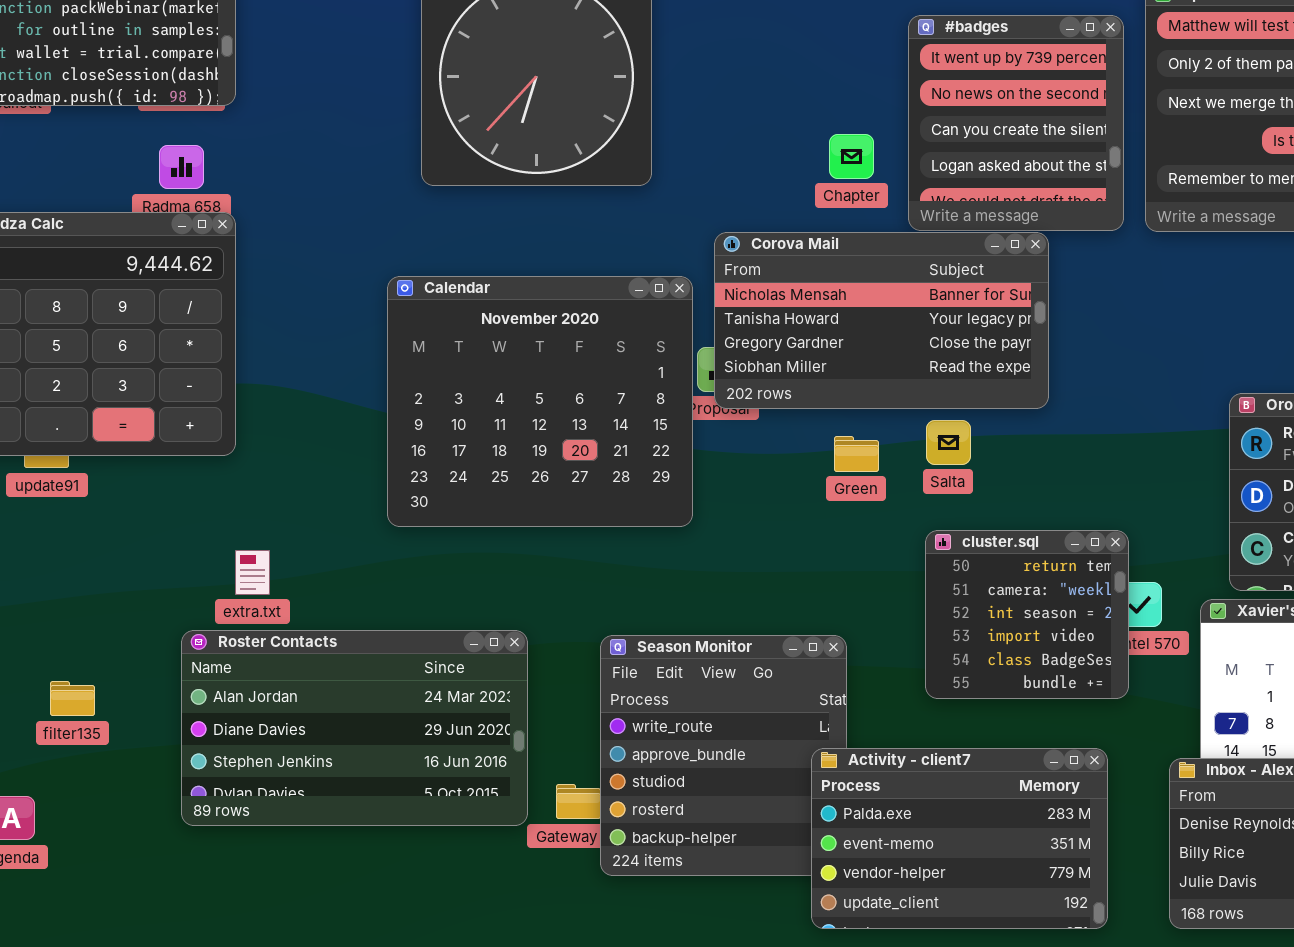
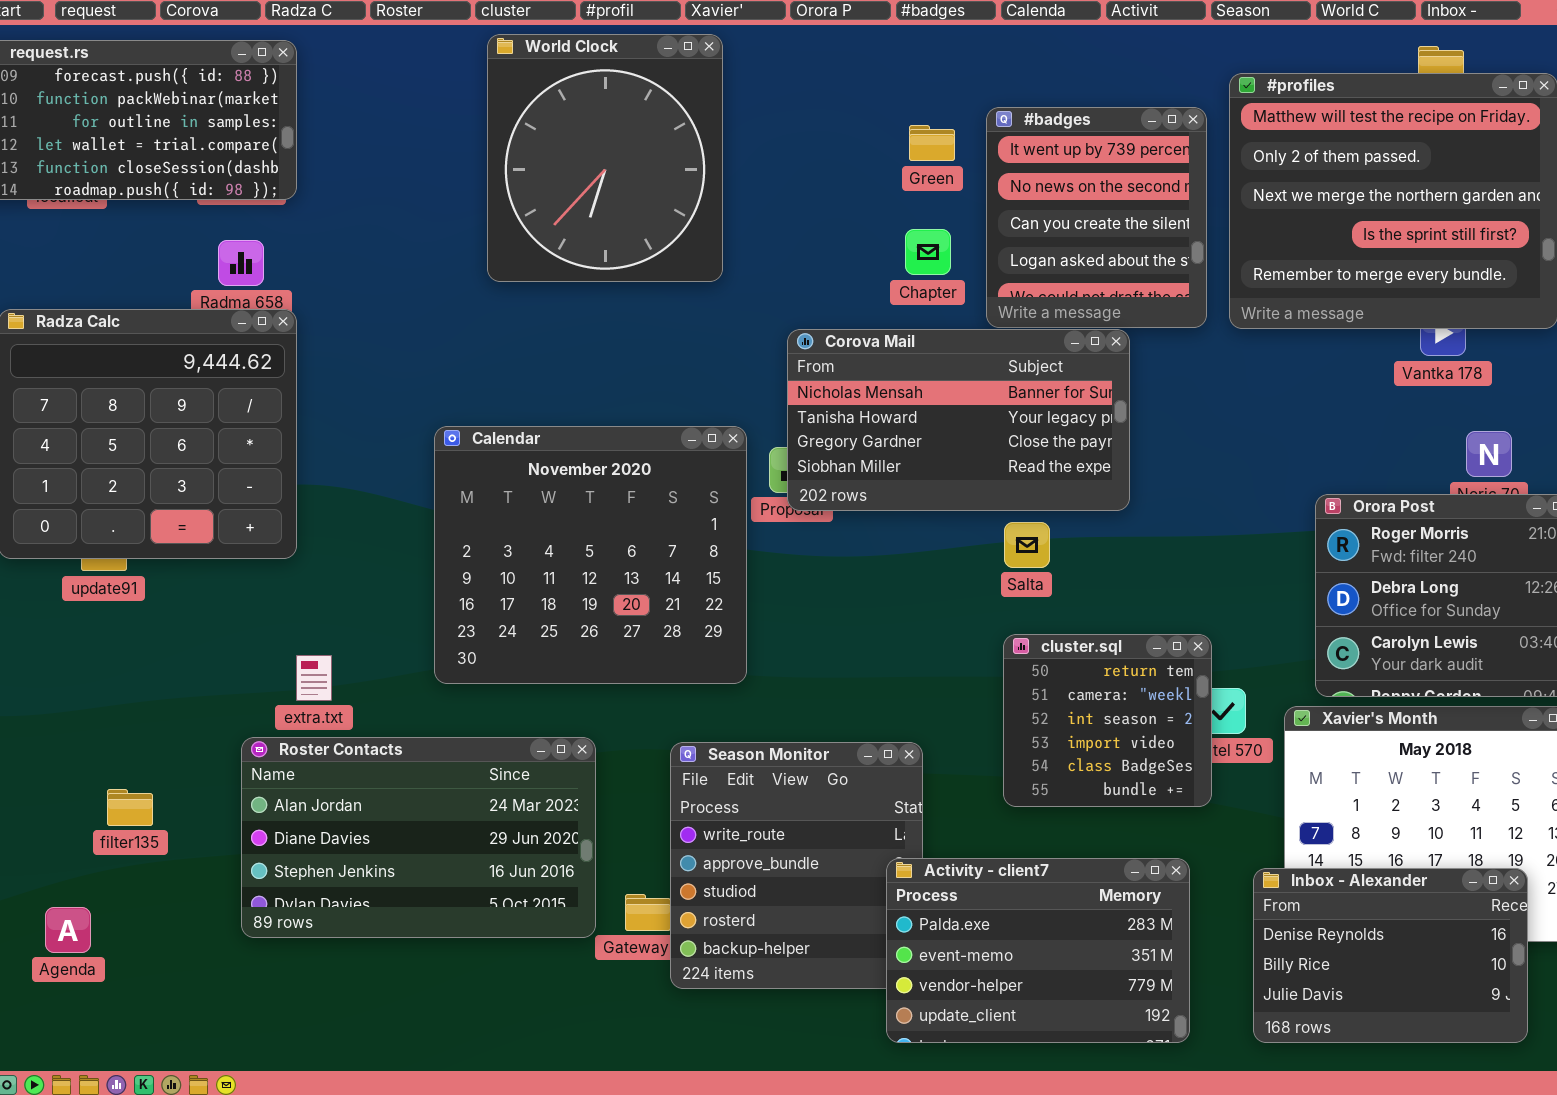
Calendar: [387,276,693,527] -> [434,426,747,684], moved
Green: [834,436,879,472] -> [909,125,955,161], moved

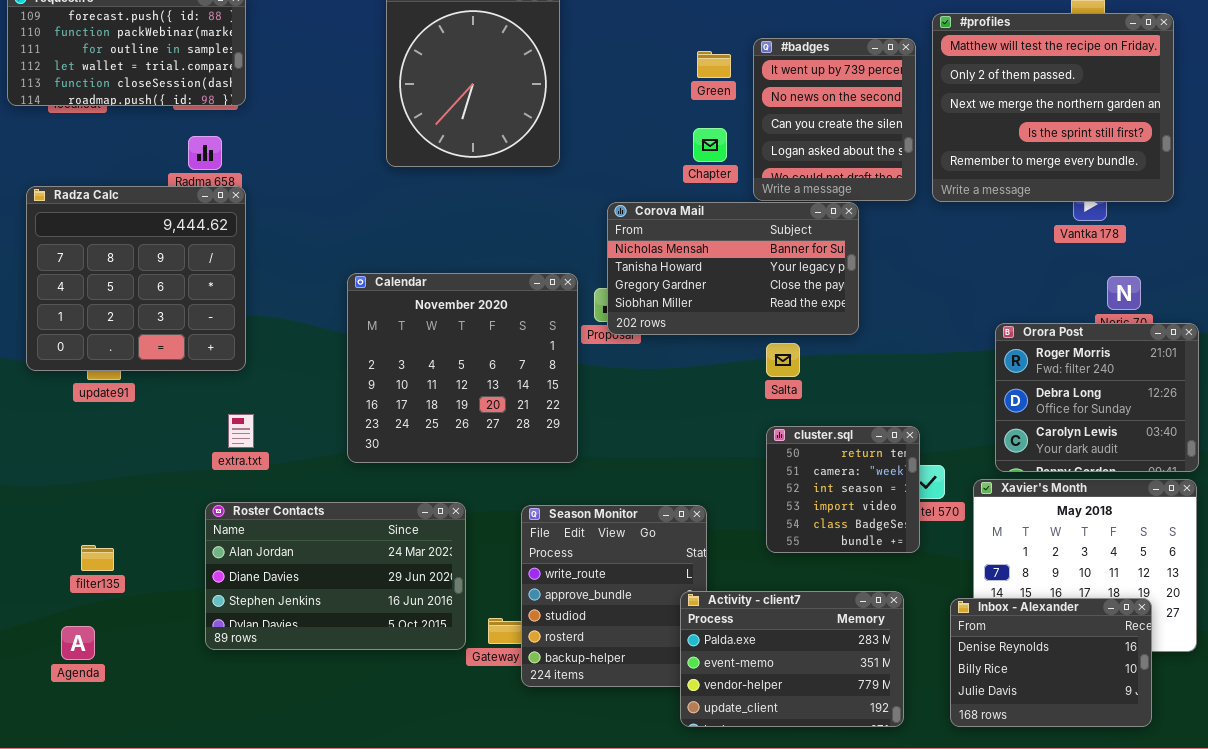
extra.txt: [296,655,332,701] -> [228,414,254,448], moved
filter135: [107,789,153,826] -> [81,545,114,571], moved

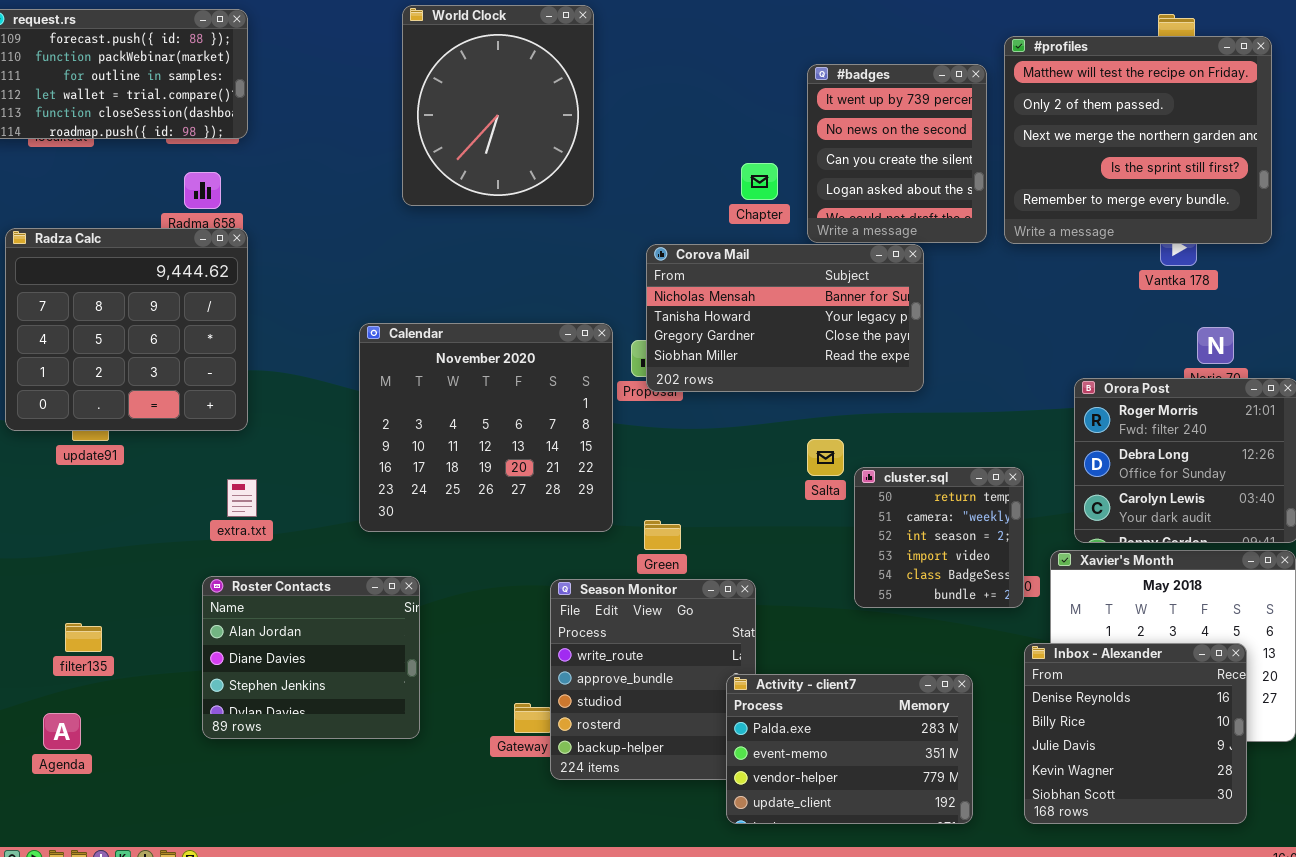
Green: [697,51,731,78] -> [644,520,681,550], moved
Salta: [766,343,800,377] -> [807,439,844,476], moved
cluster.sql: [766,426,920,553] -> [854,467,1024,608], moved
Roster Contacts: [205,502,466,650] -> [202,576,420,739], resized
Inbox - Alexander: [950,598,1152,727] -> [1024,643,1247,824], resized

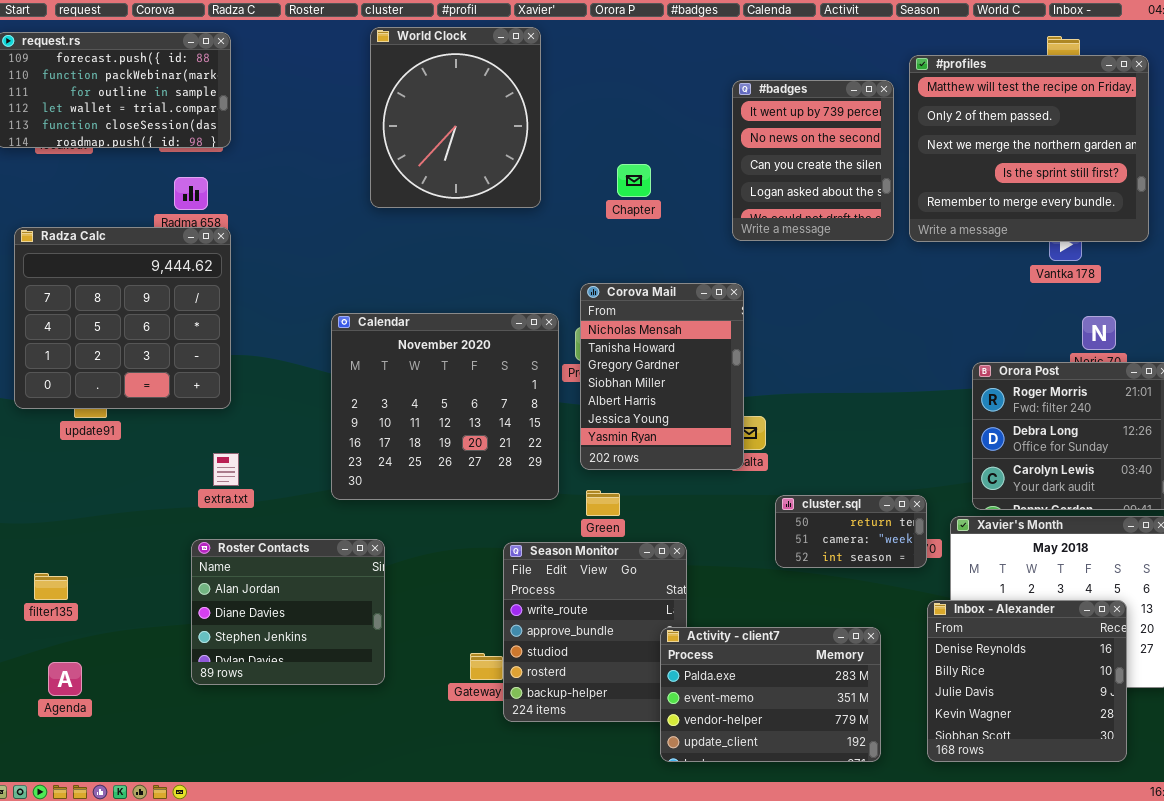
Chapter: [741,163,778,200] -> [617,164,651,197], moved
Corova Mail: [646,244,924,392] -> [580,283,744,470], moved, resized
cluster.sql: [854,467,1024,608] -> [775,495,927,568], resized
filter135: [65,623,102,652] -> [34,573,68,600], moved

